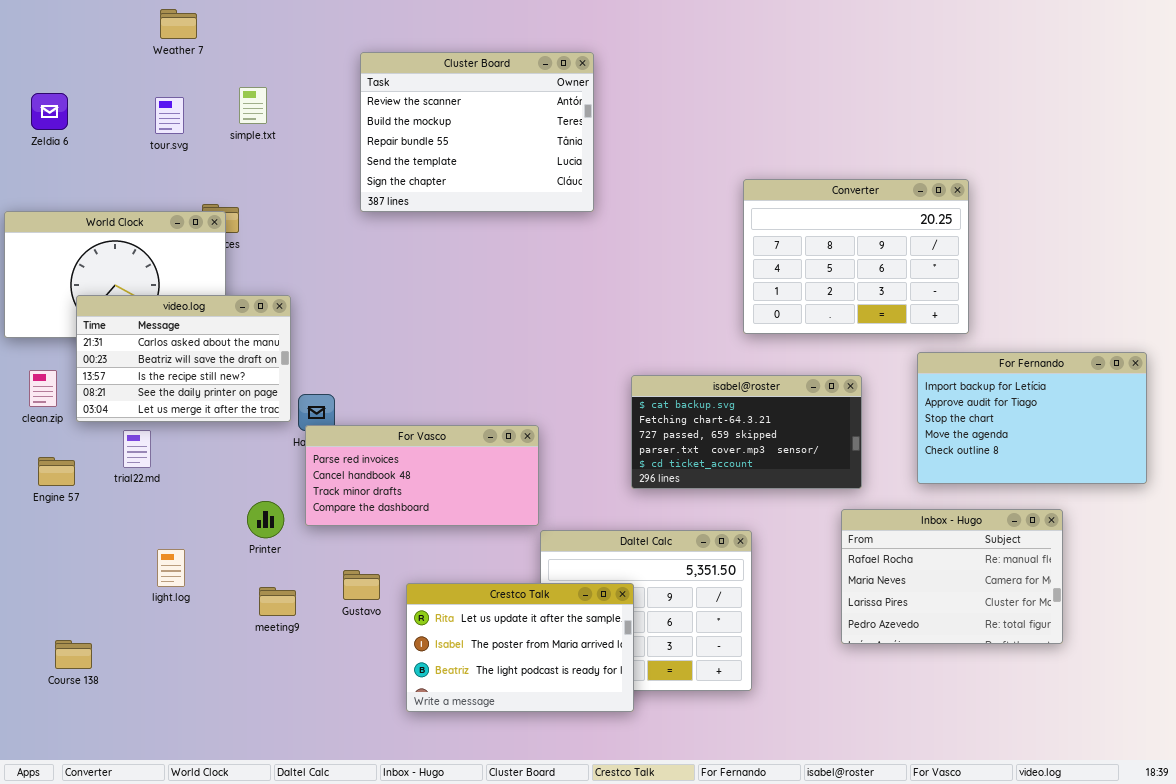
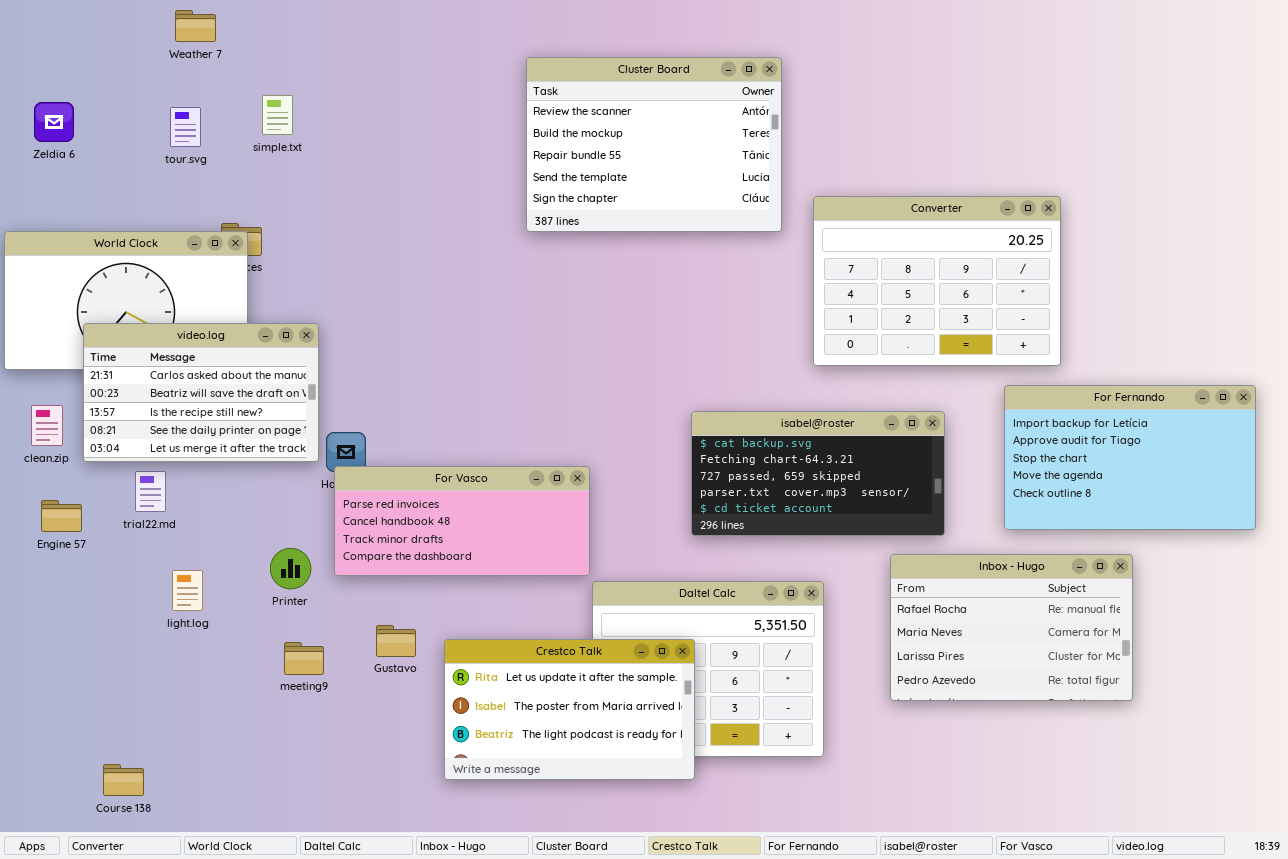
Cluster Board: [360,52,594,212] -> [526,57,782,232], moved
Inbox - Hugo: [841,509,1063,644] -> [890,554,1133,701], moved
light.log: [157,549,185,587] -> [172,570,203,611], moved
Course 138: [55,640,92,669] -> [103,764,144,796], moved

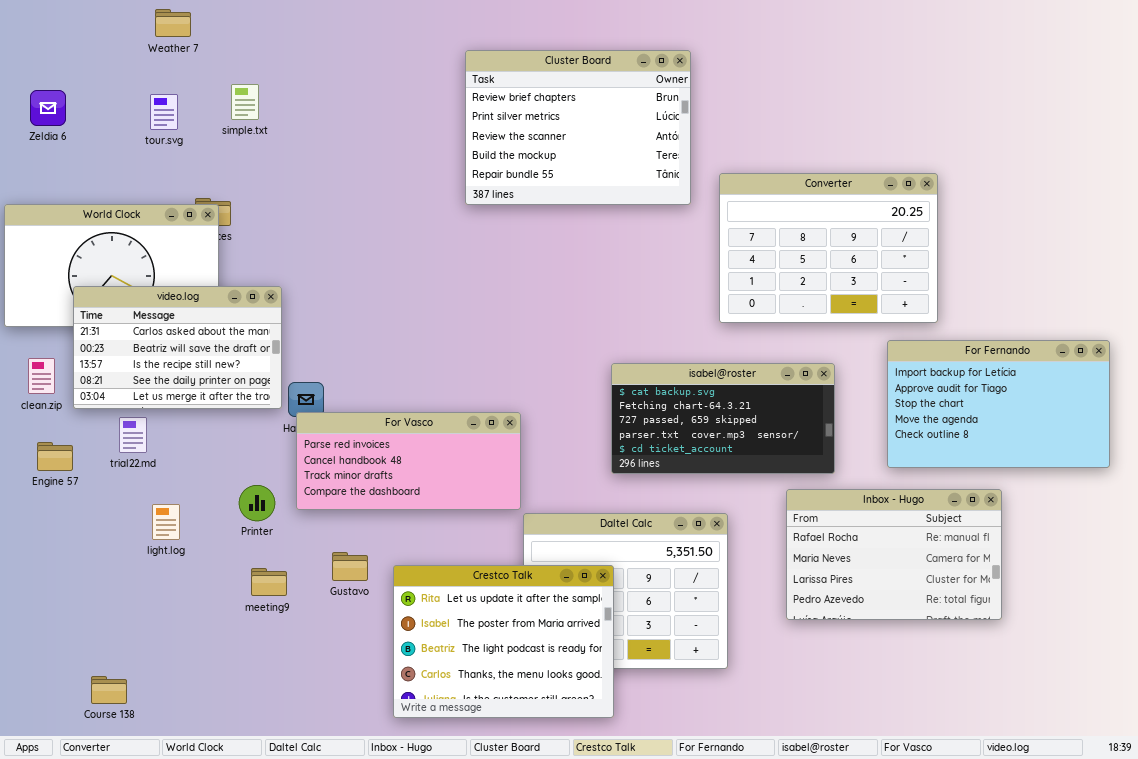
Cluster Board: [526,57,782,232] -> [465,50,691,205], scrolled up 2 rows
Crestco Talk: [444,639,695,780] -> [393,565,614,718], resized

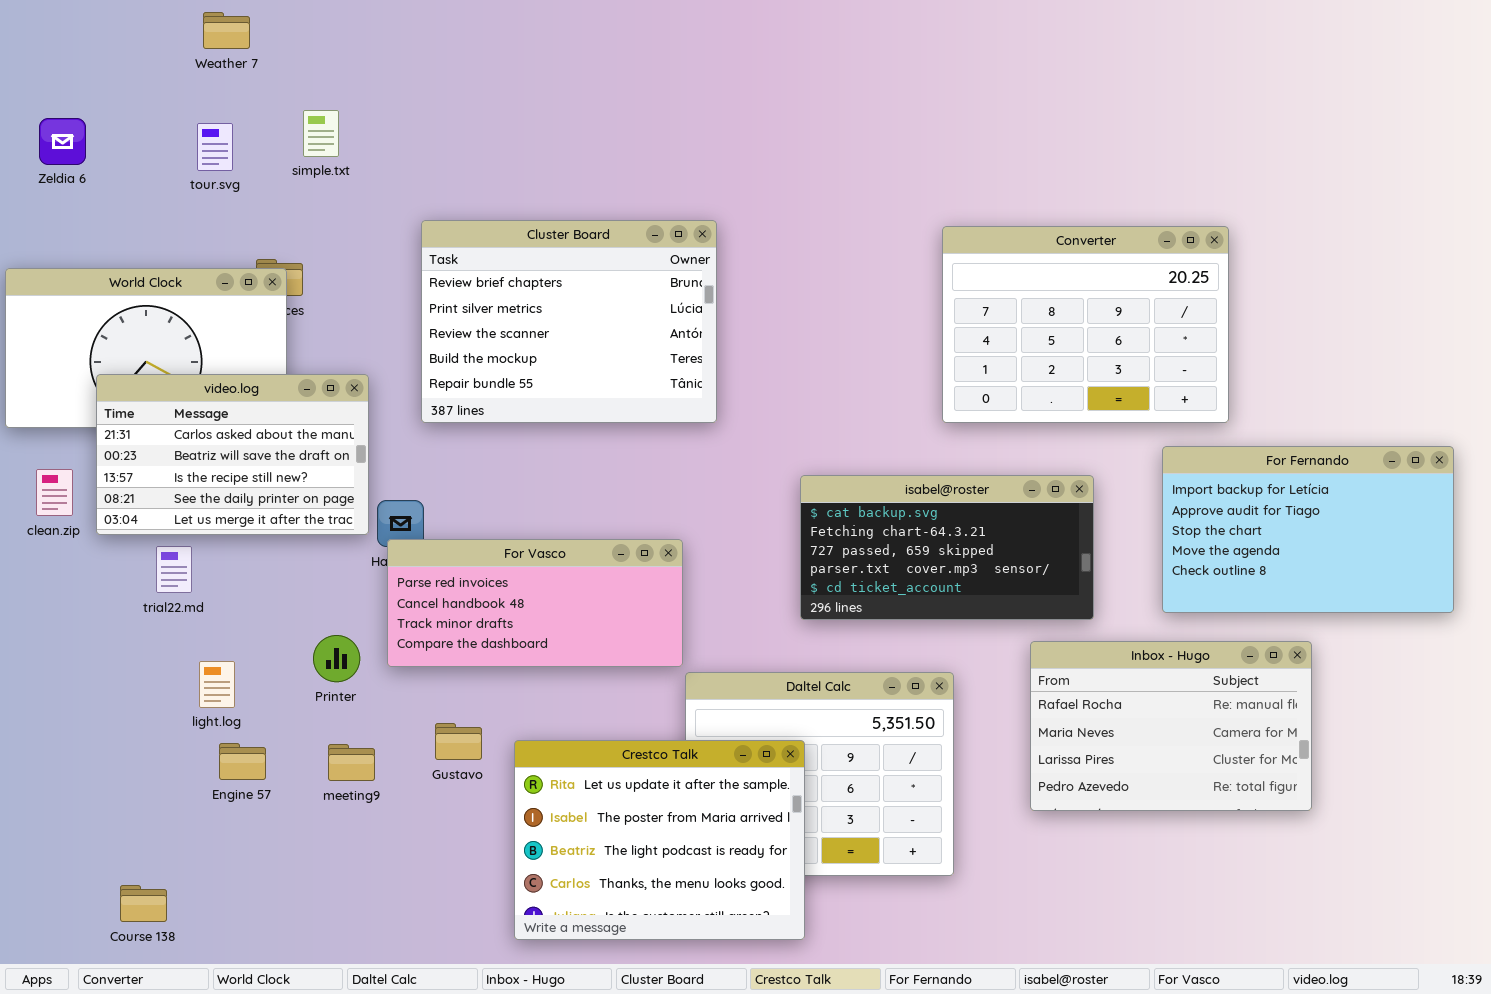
Cluster Board: [465,50,691,205] -> [421,220,717,423], moved
Engine 57: [37,442,73,471] -> [219,743,266,780], moved

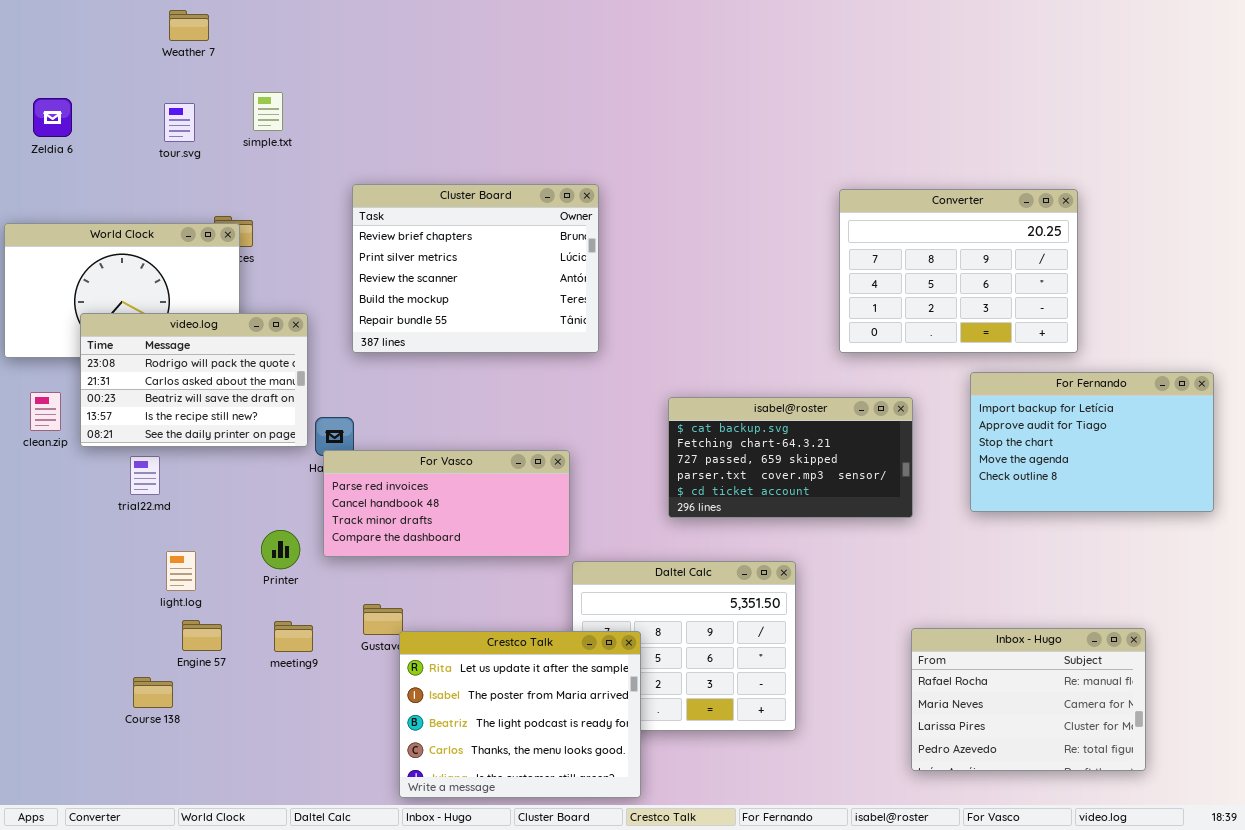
Converter: [942,226,1229,423] -> [839,189,1078,353], moved
video.log: [96,374,369,535] -> [80,313,308,447], scrolled up 1 row
Inbox - Hugo: [1030,641,1312,811] -> [911,628,1146,771], moved
Crestco Talk: [514,740,805,940] -> [399,631,641,798], moved
Course 138: [120,885,167,922] -> [133,677,173,708], moved

